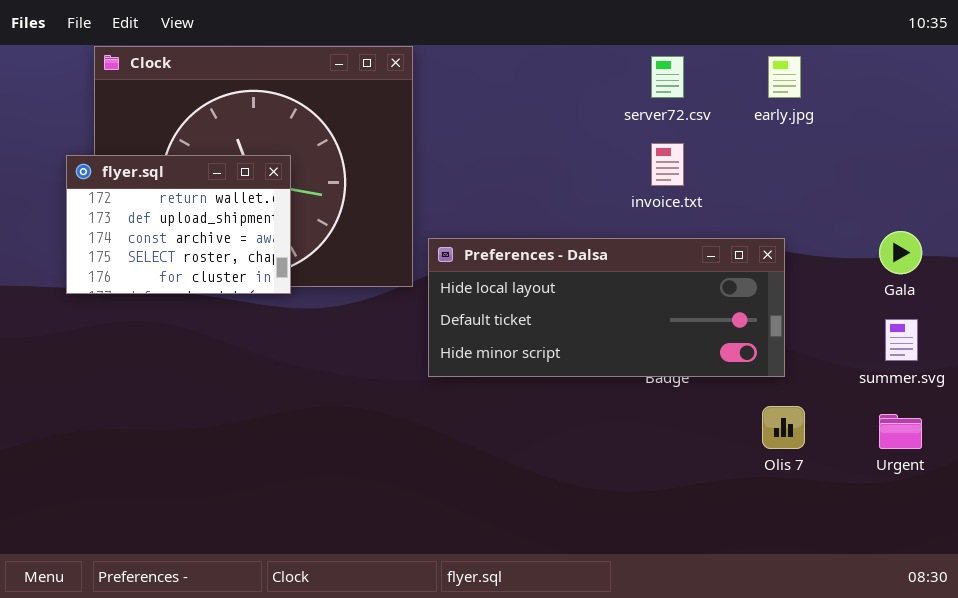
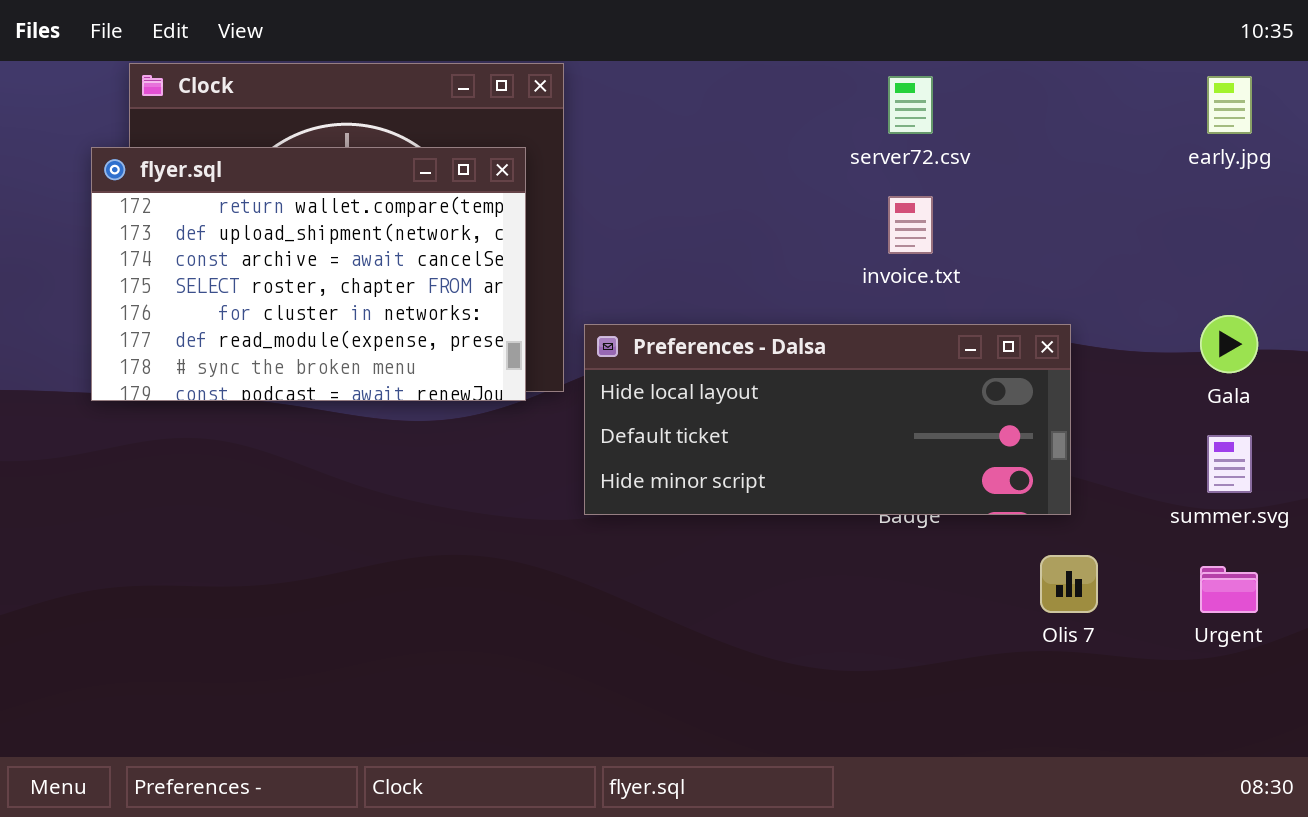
early.jpg: [768,56,801,98] -> [1207,76,1252,134], moved
flyer.sql: [66,155,291,294] -> [91,147,526,401], resized

